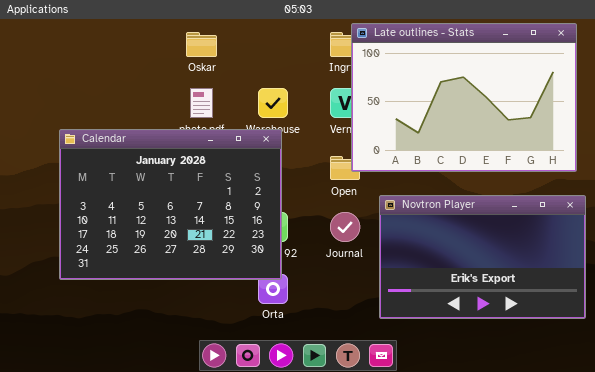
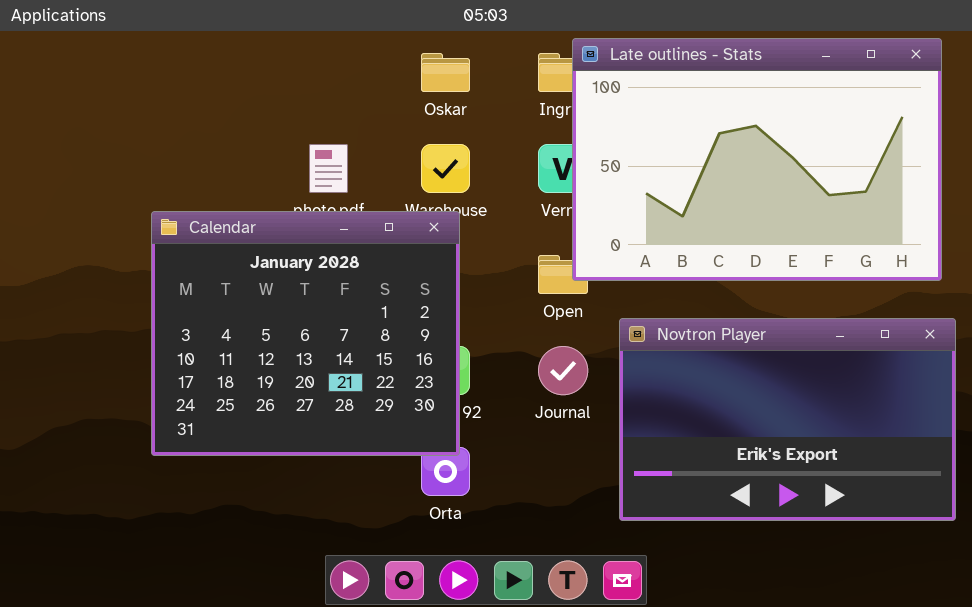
Oskar: [186,32,217,57] -> [421,53,470,92], moved
Calendar: [59,129,282,280] -> [151,211,460,456], resized

